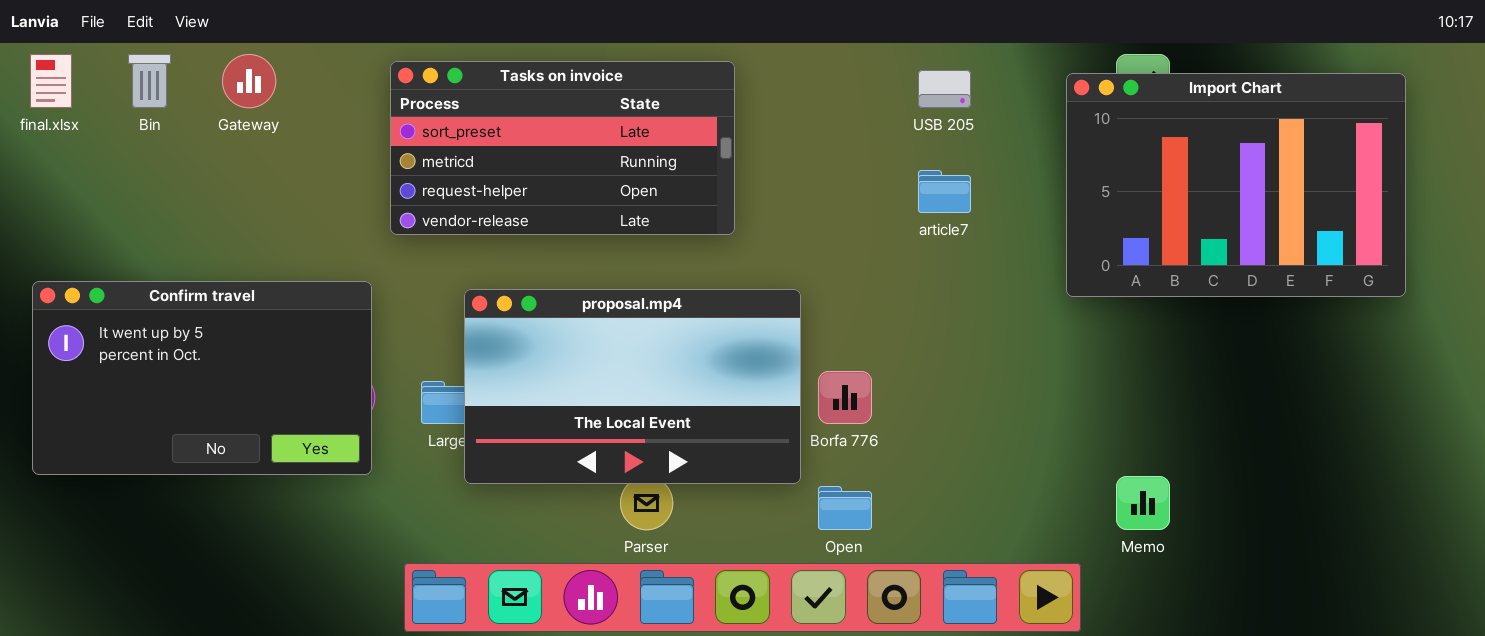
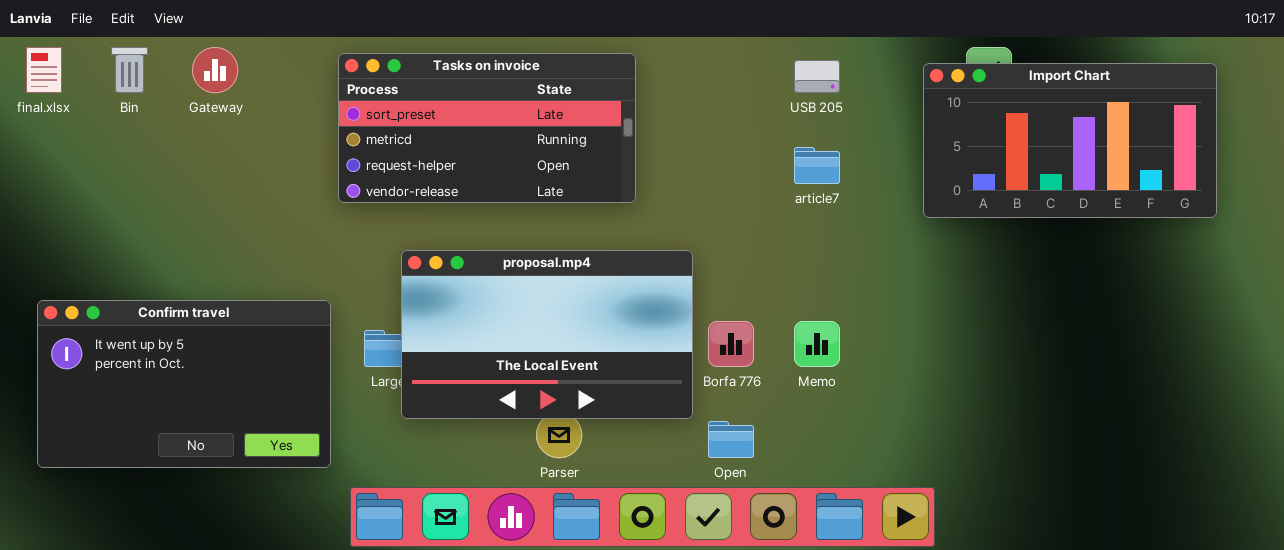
Import Chart: [1066,73,1406,297] -> [923,63,1217,218], resized
Confirm travel: [32,281,372,475] -> [37,300,331,468], moved
Memo: [1116,476,1170,530] -> [794,321,840,367], moved

